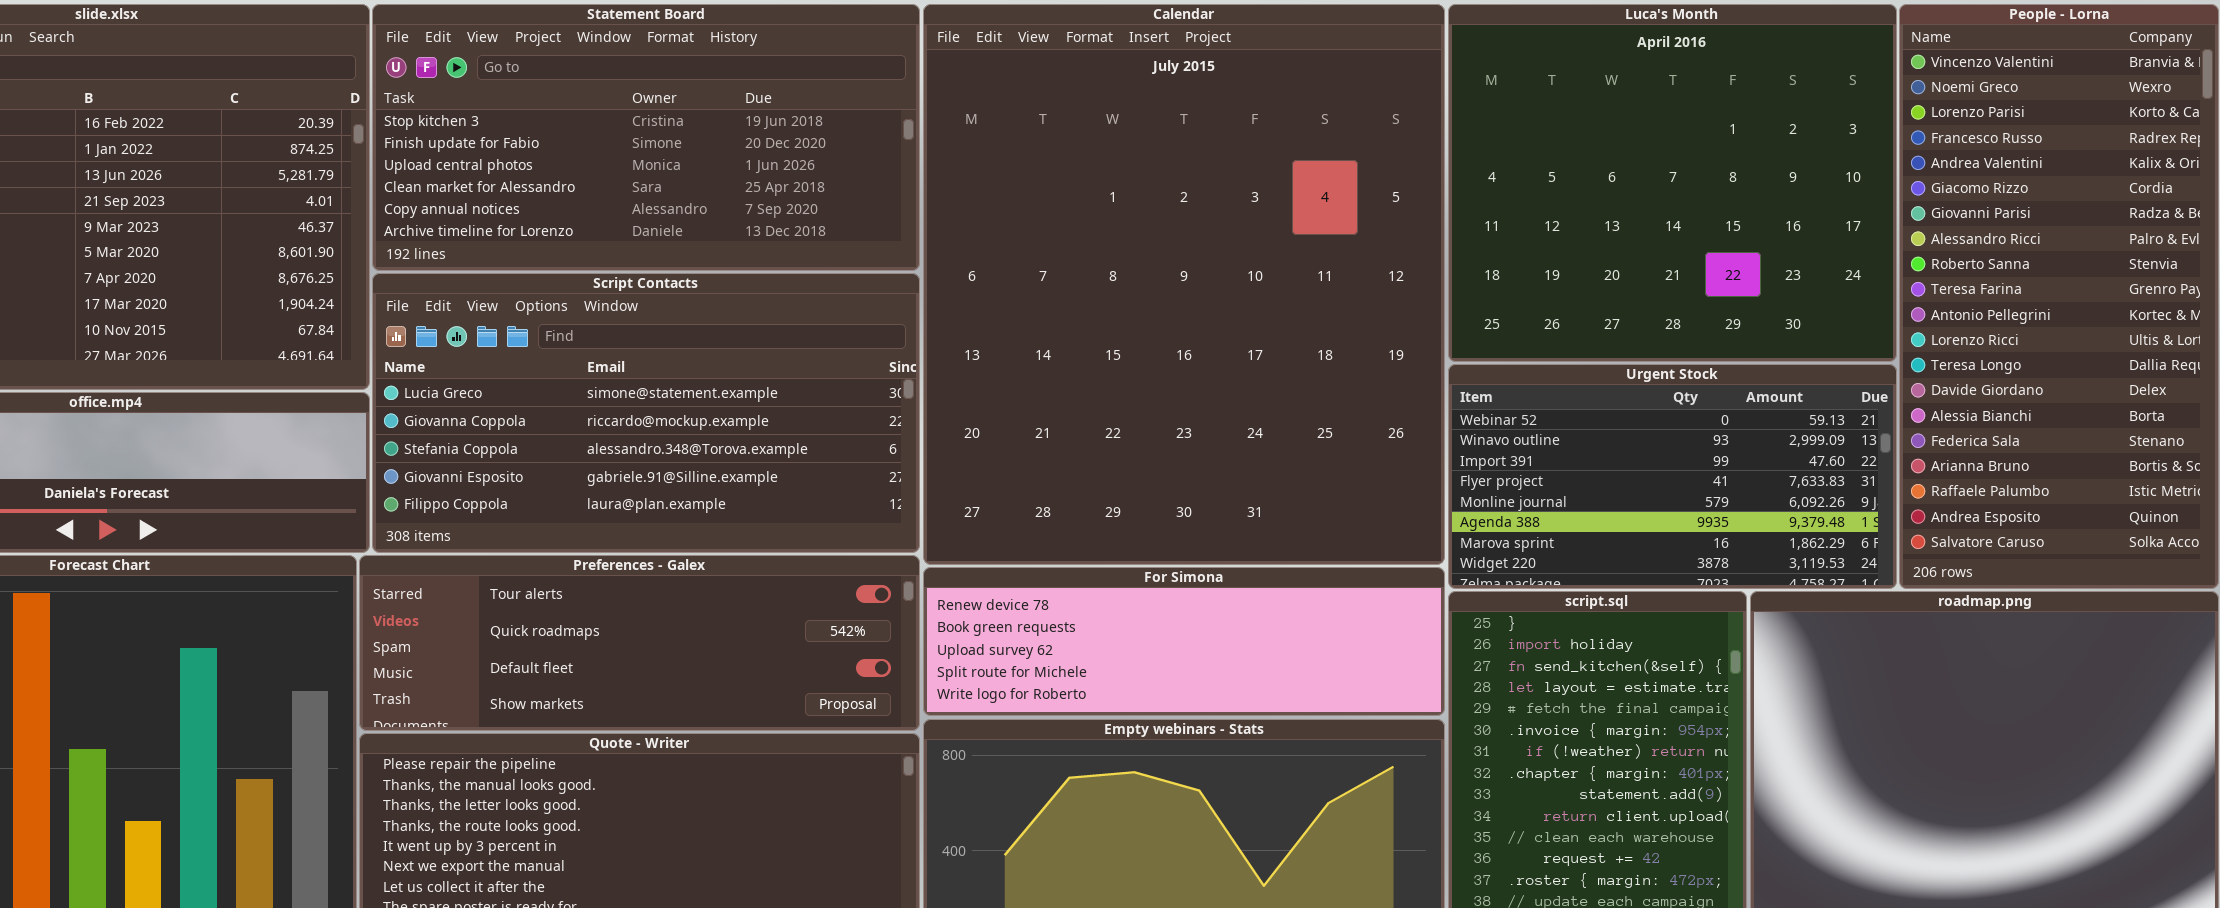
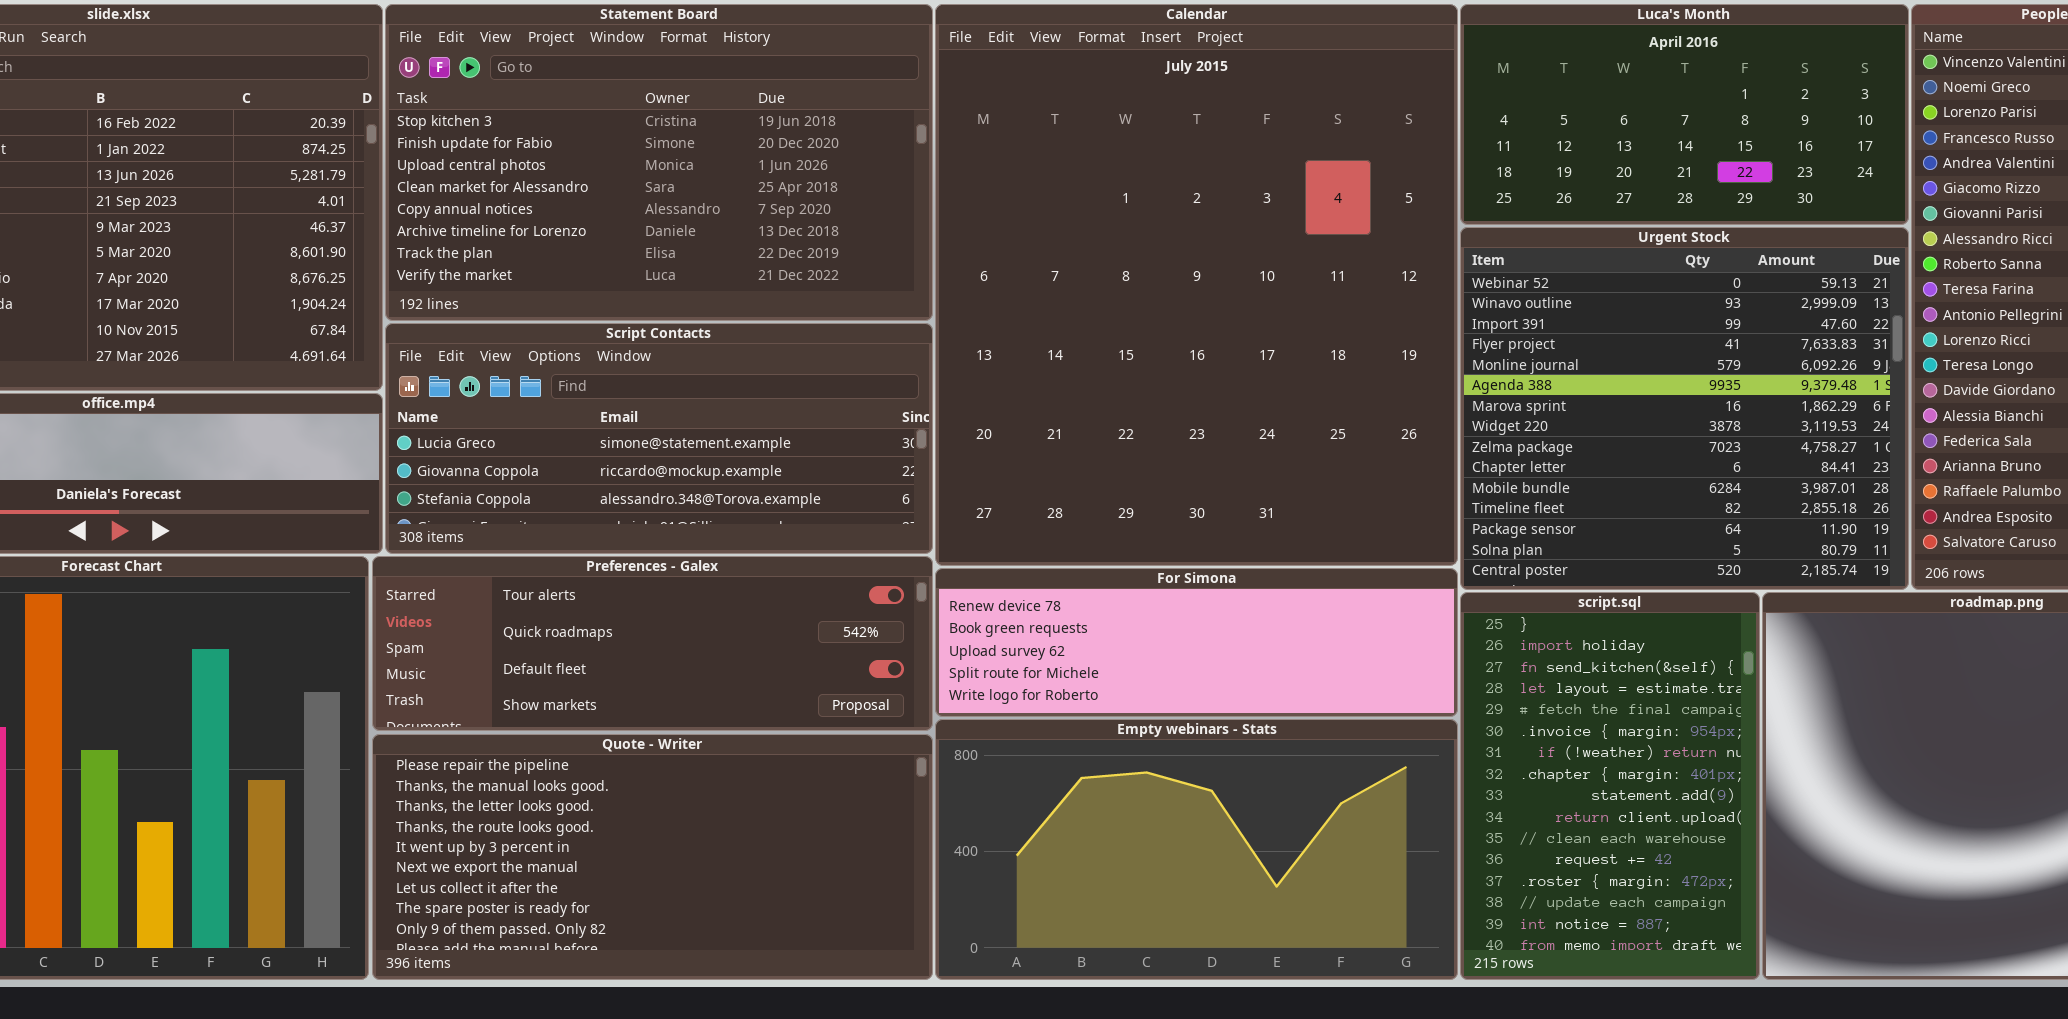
Statement Board: [372,4,920,271] -> [385,4,933,321], resized
Luca's Month: [1448,4,1897,362] -> [1460,4,1909,225], resized
Script Contacts: [372,273,920,553] -> [385,323,933,554], resized
Urgent Stock: [1448,364,1897,589] -> [1460,227,1909,590], resized

